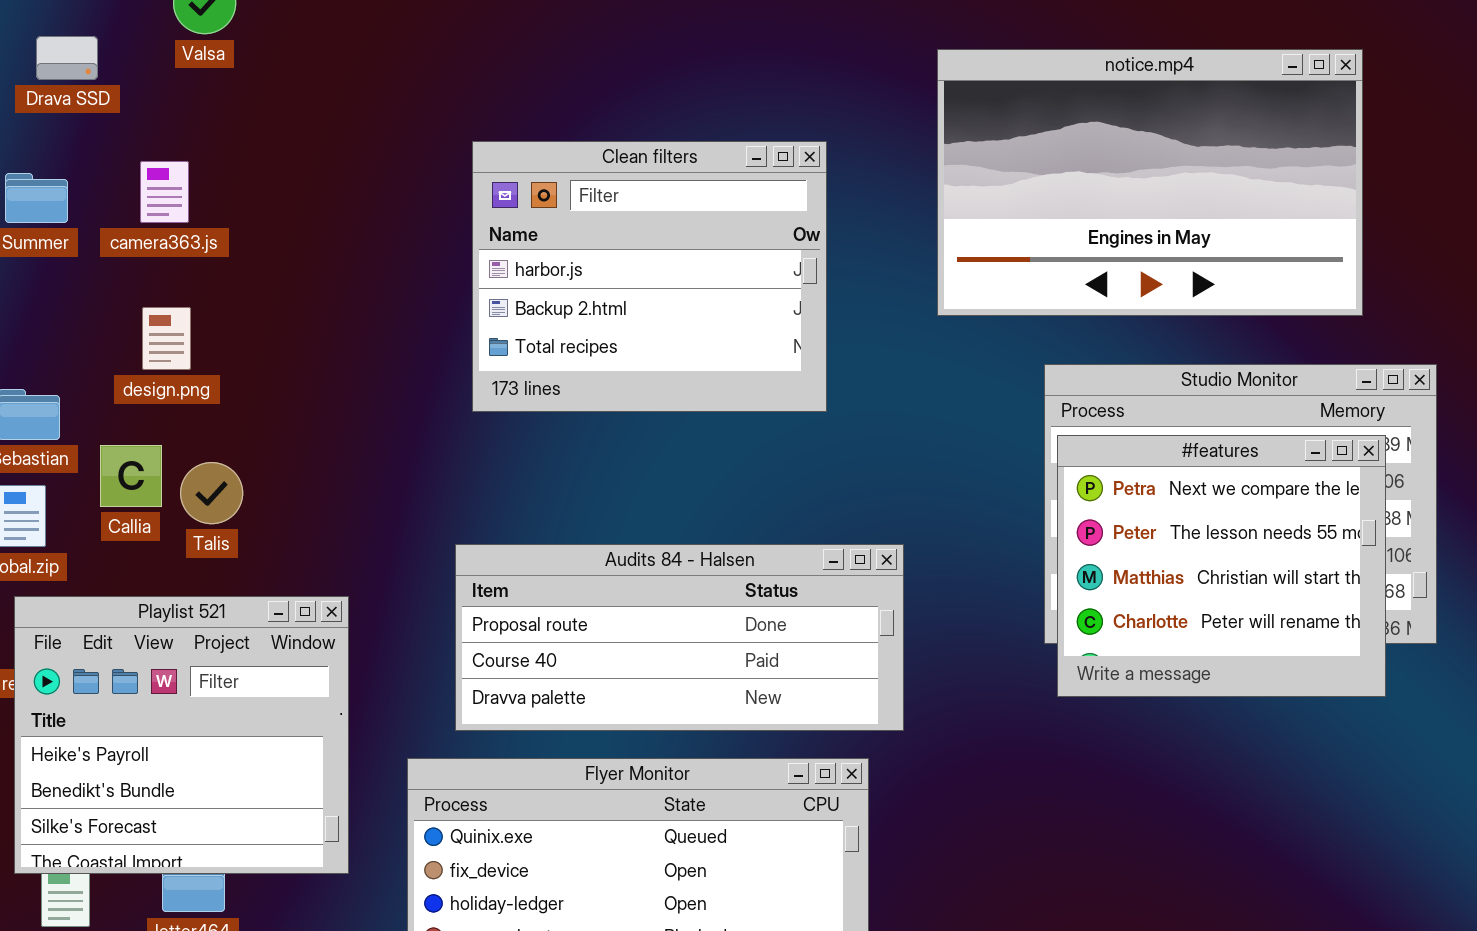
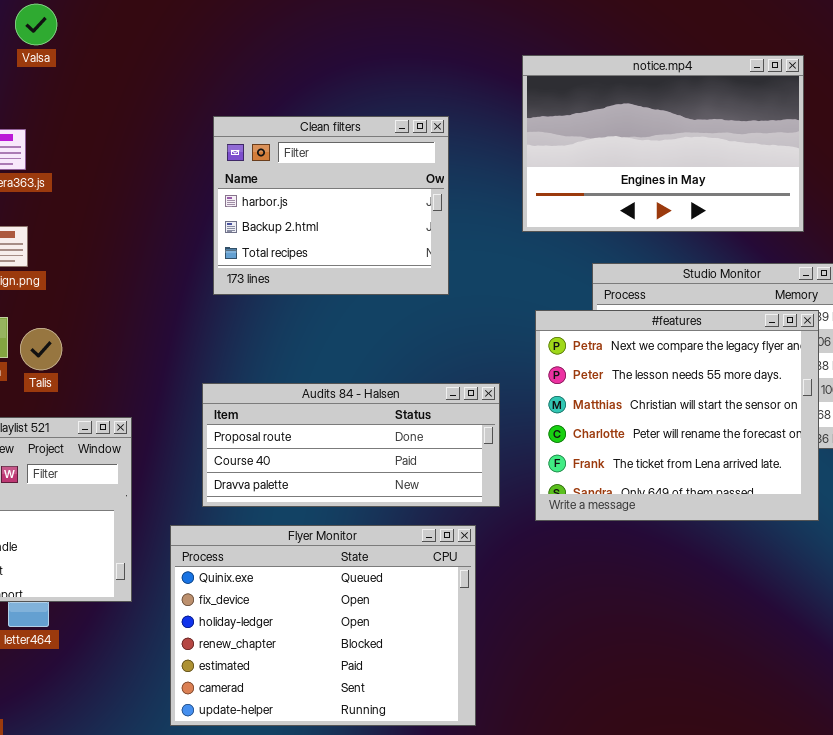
#features: [1057,435,1386,697] -> [535,310,819,521], resized

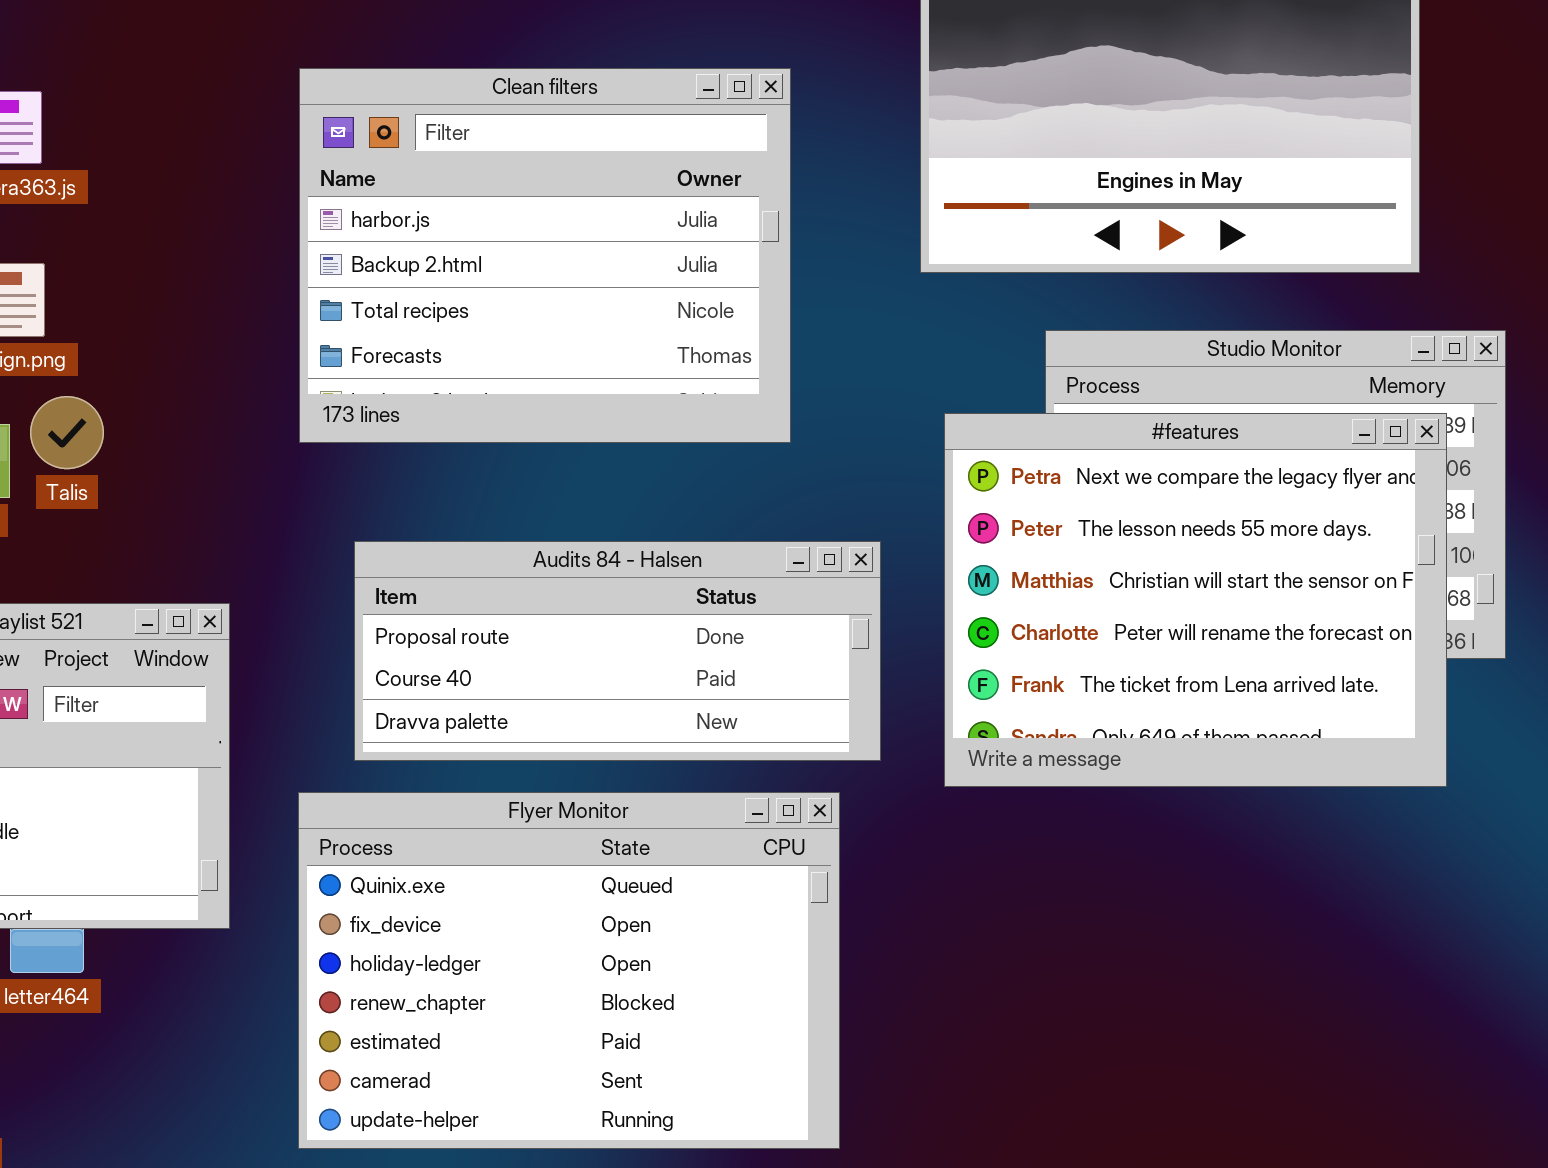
Clean filters: [213,116,449,295] -> [299,68,791,443], resized
Talis: [20,328,62,370] -> [30,396,104,469], moved

